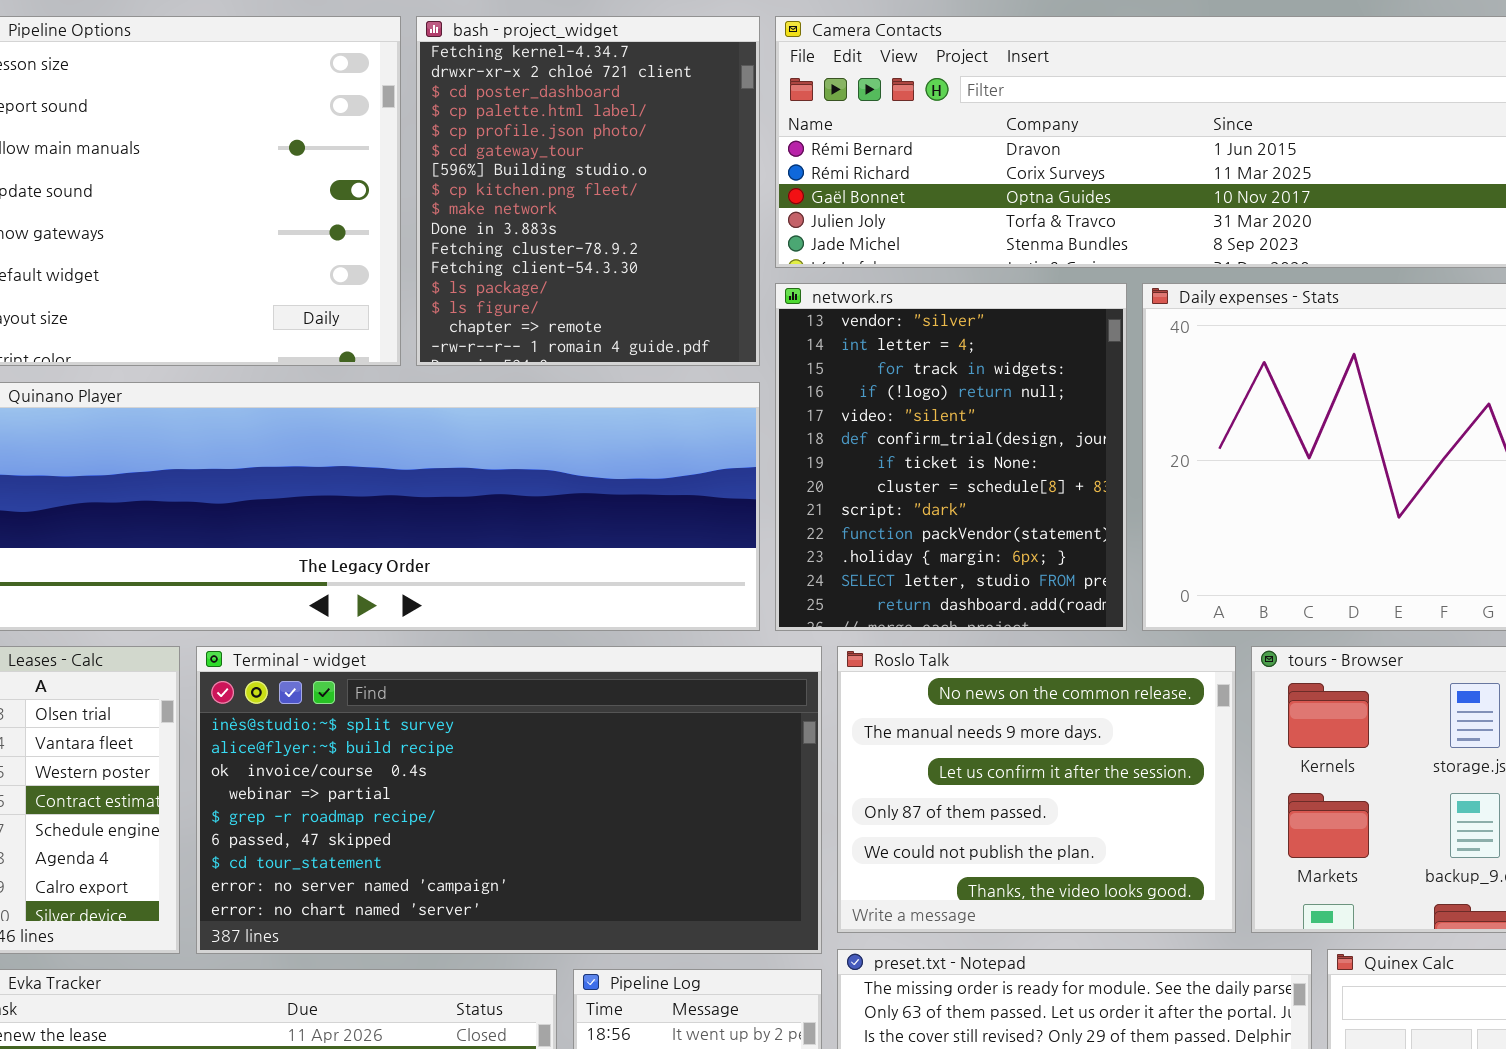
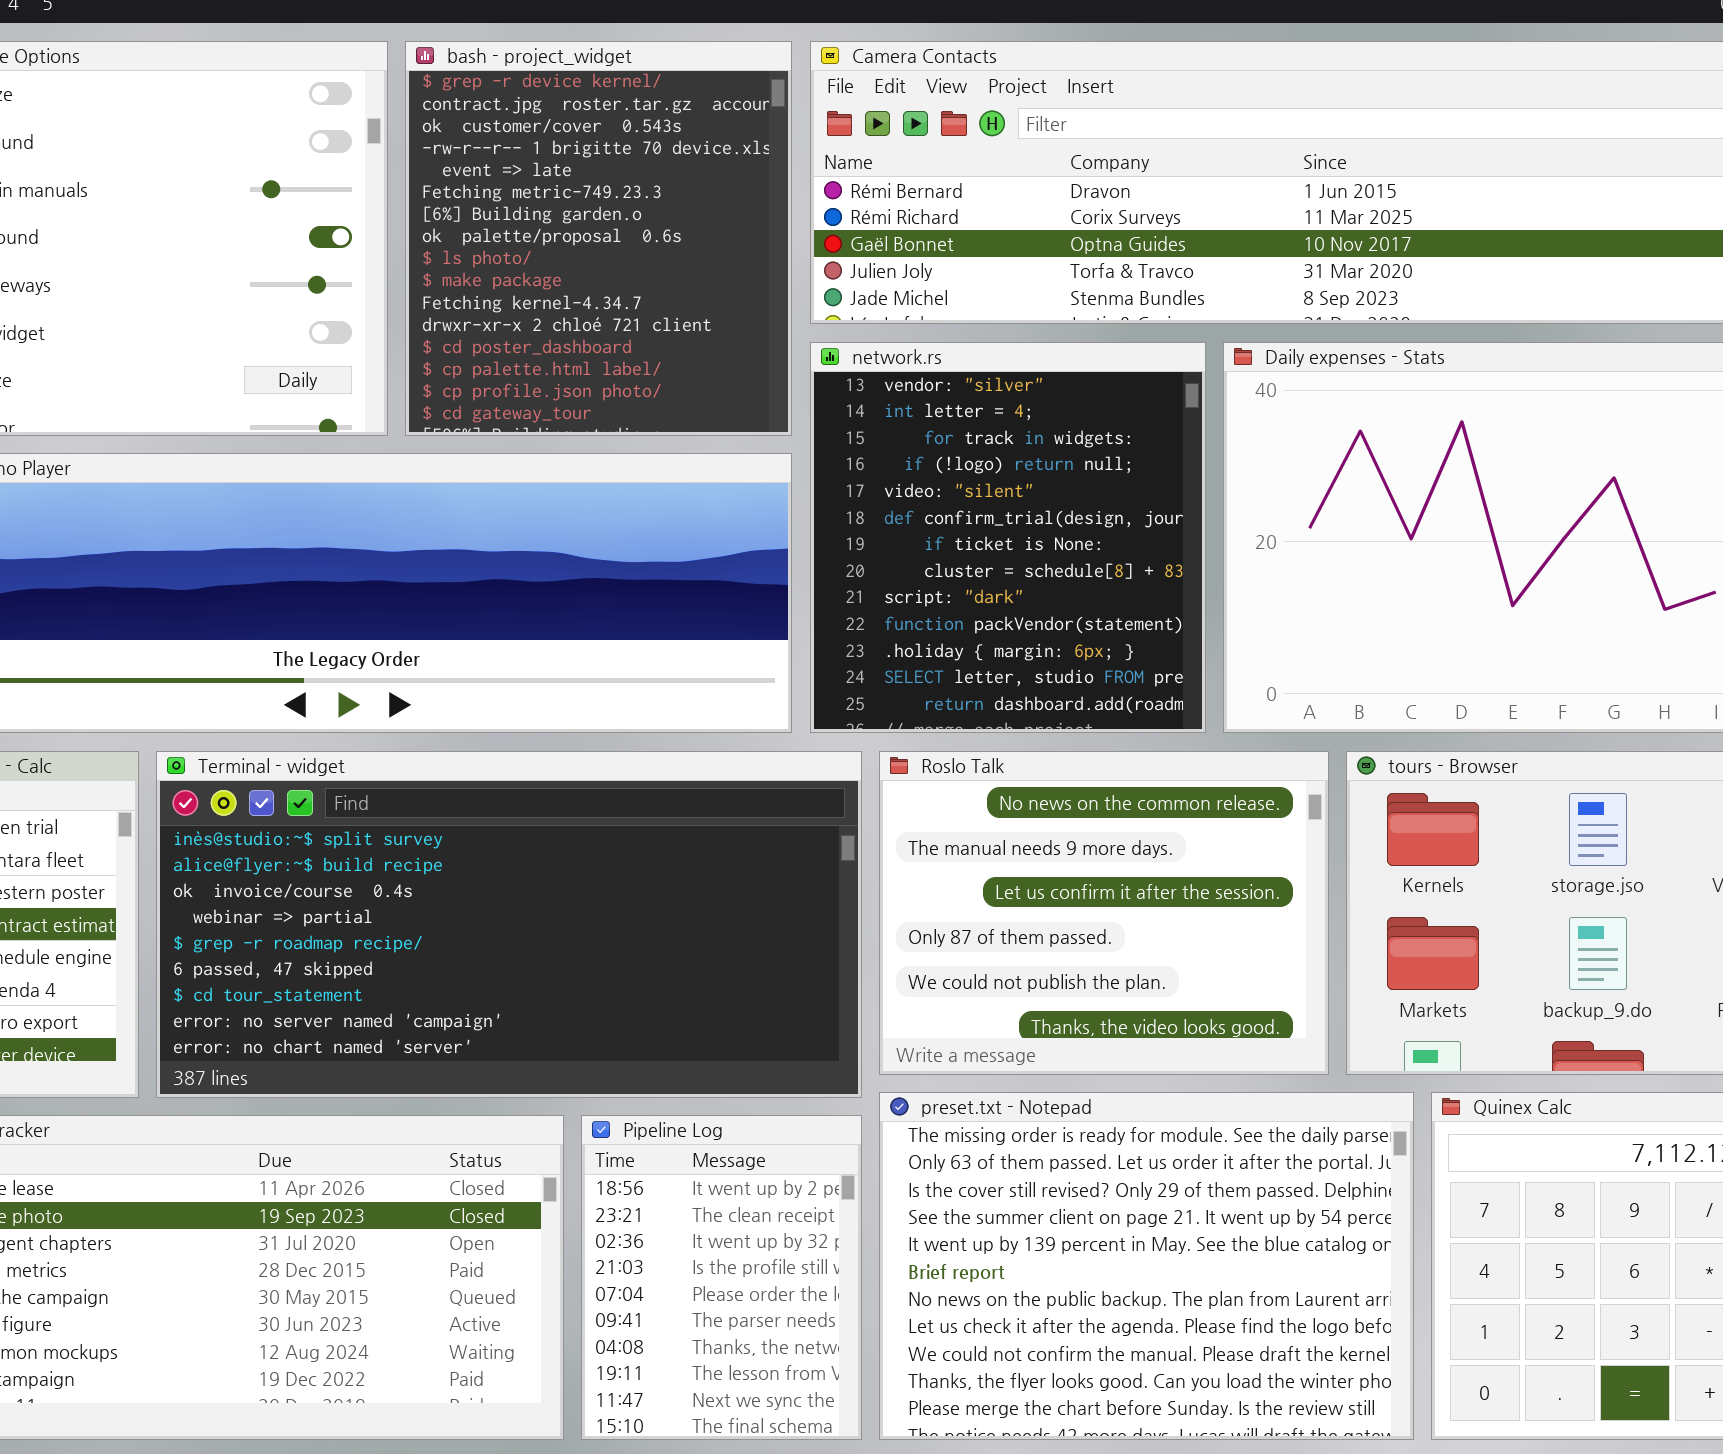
bash - project_widget: [416,16,760,366] -> [405,41,792,436], scrolled up 10 rows

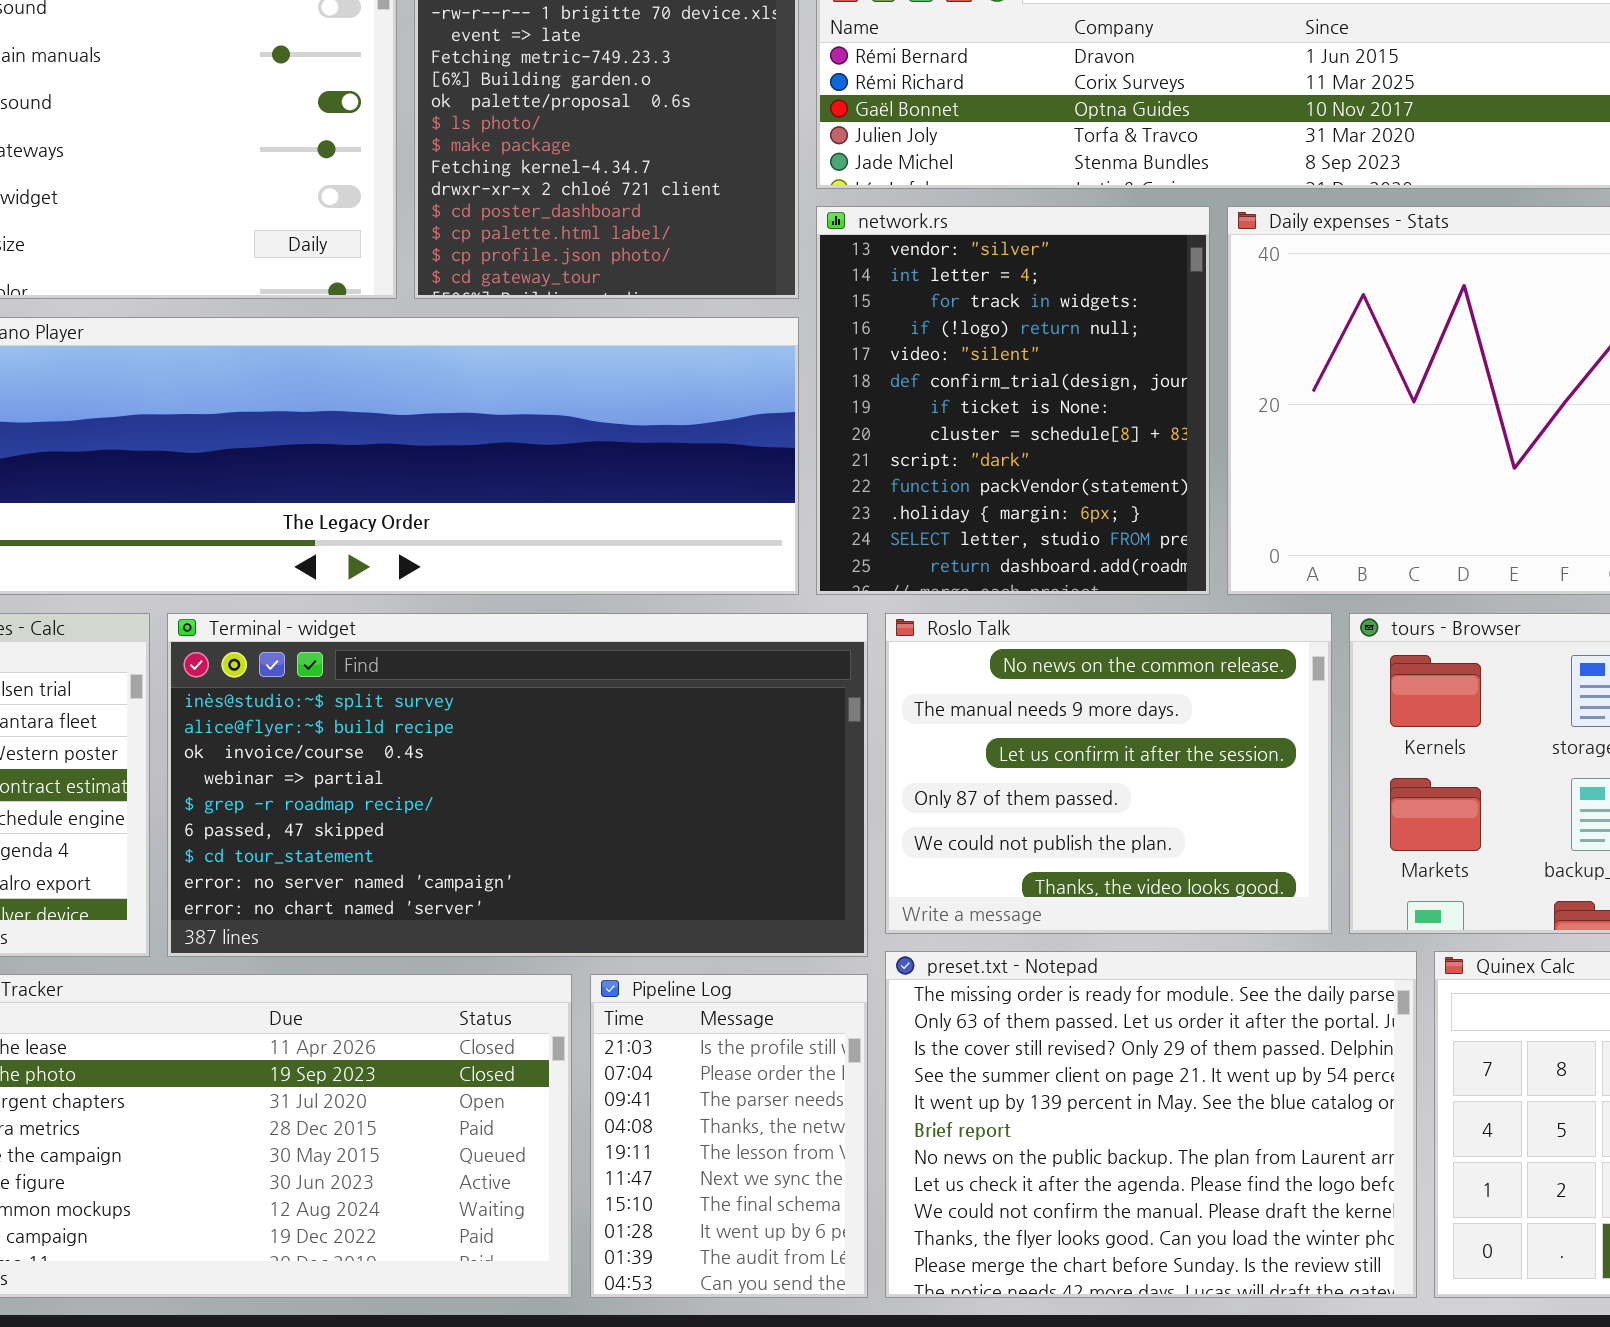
Pipeline Log: [581,1115,862,1440] -> [590,974,868,1298], scrolled down 3 rows

